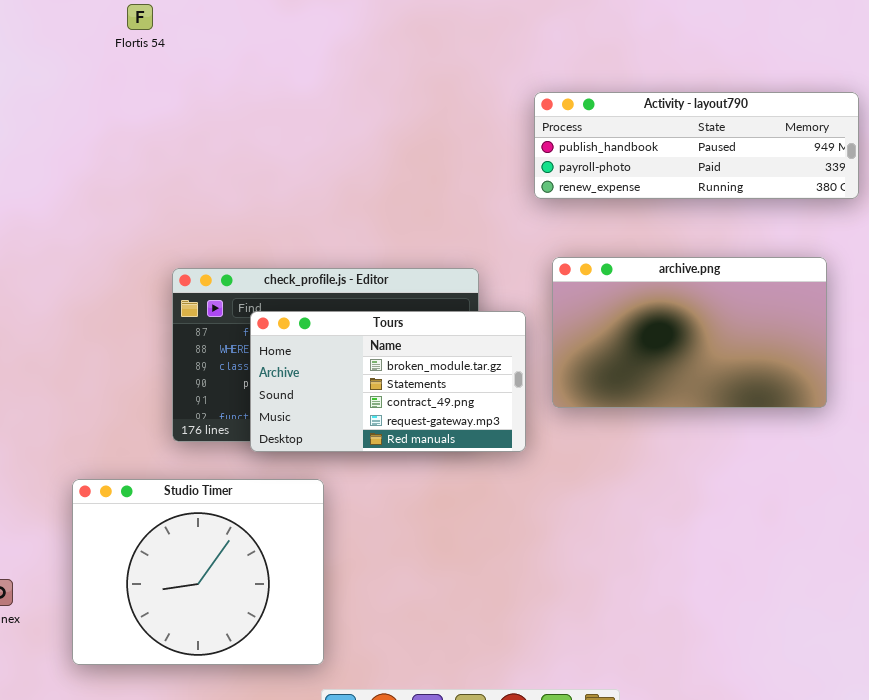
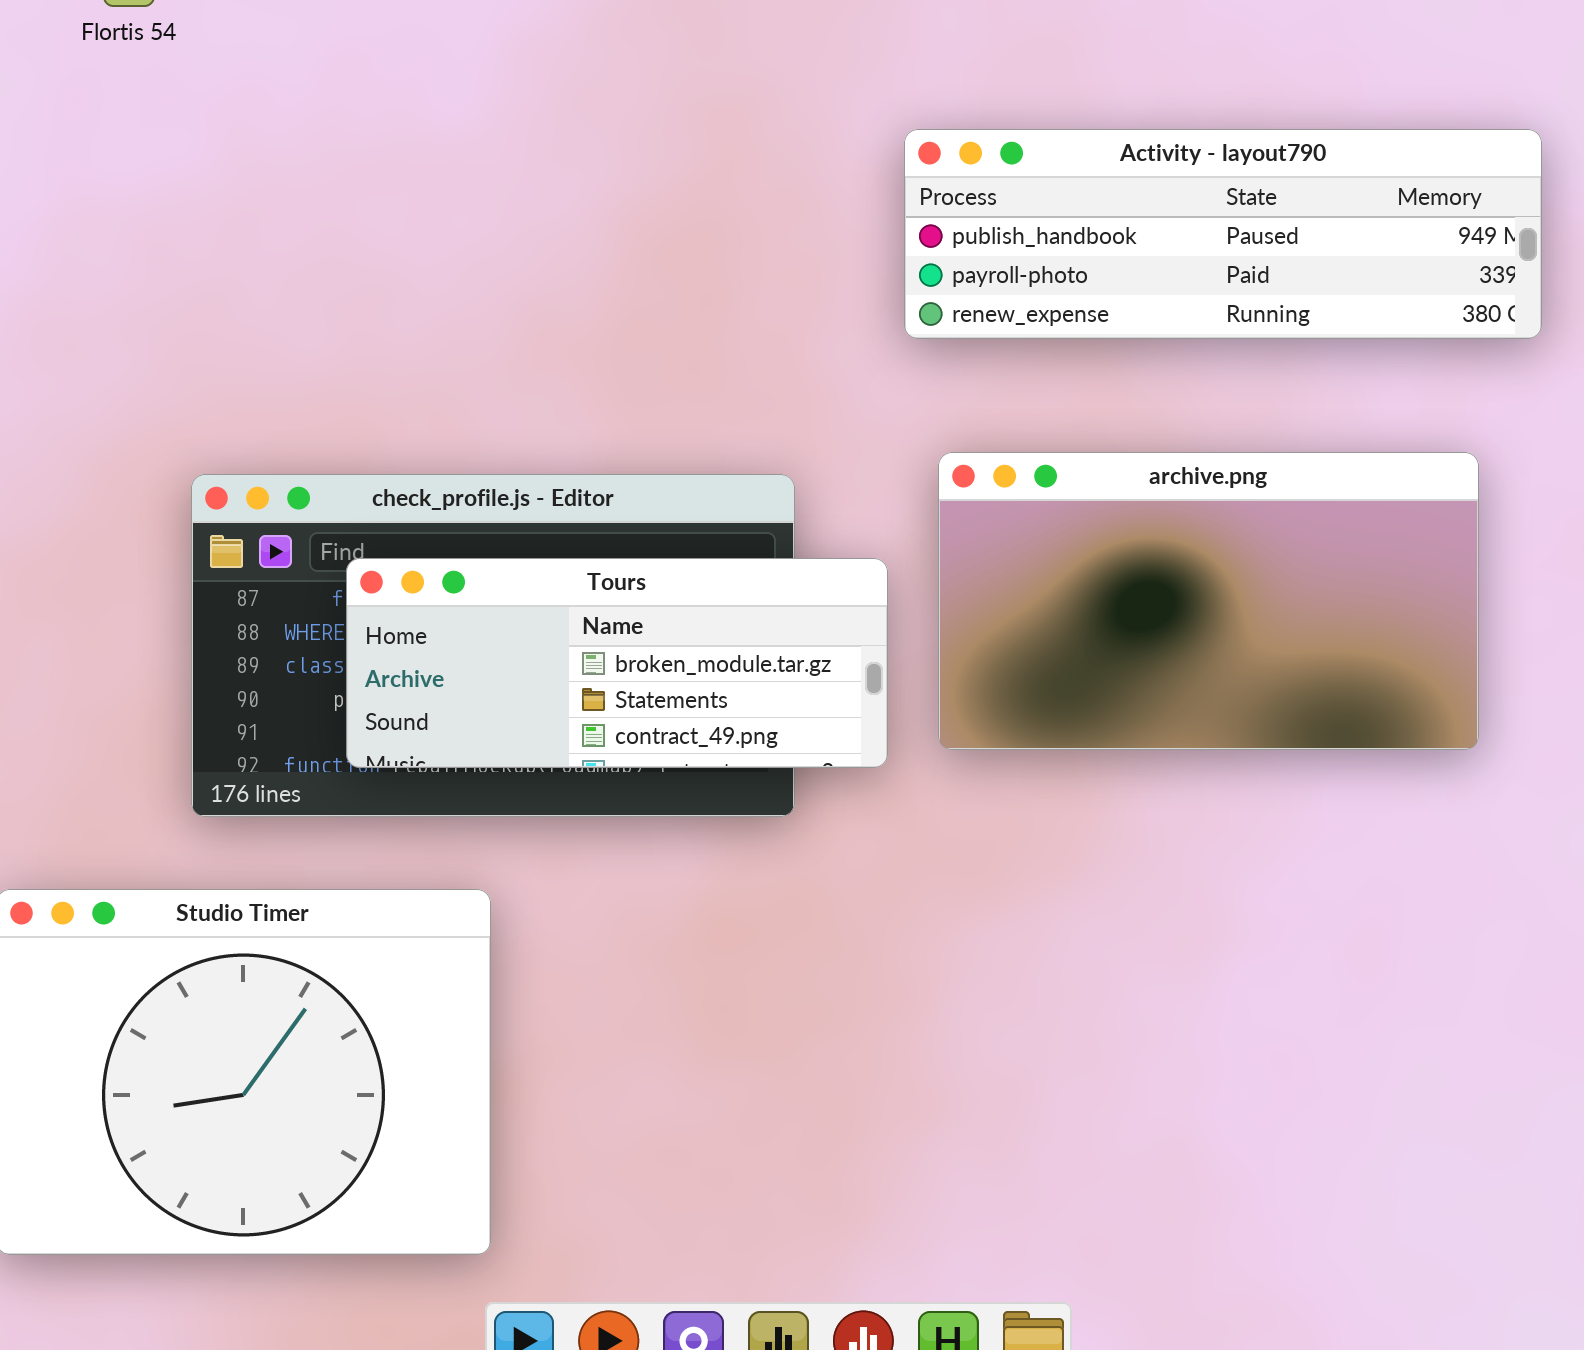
Tours: [250,311,526,452] -> [346,558,888,768], resized

